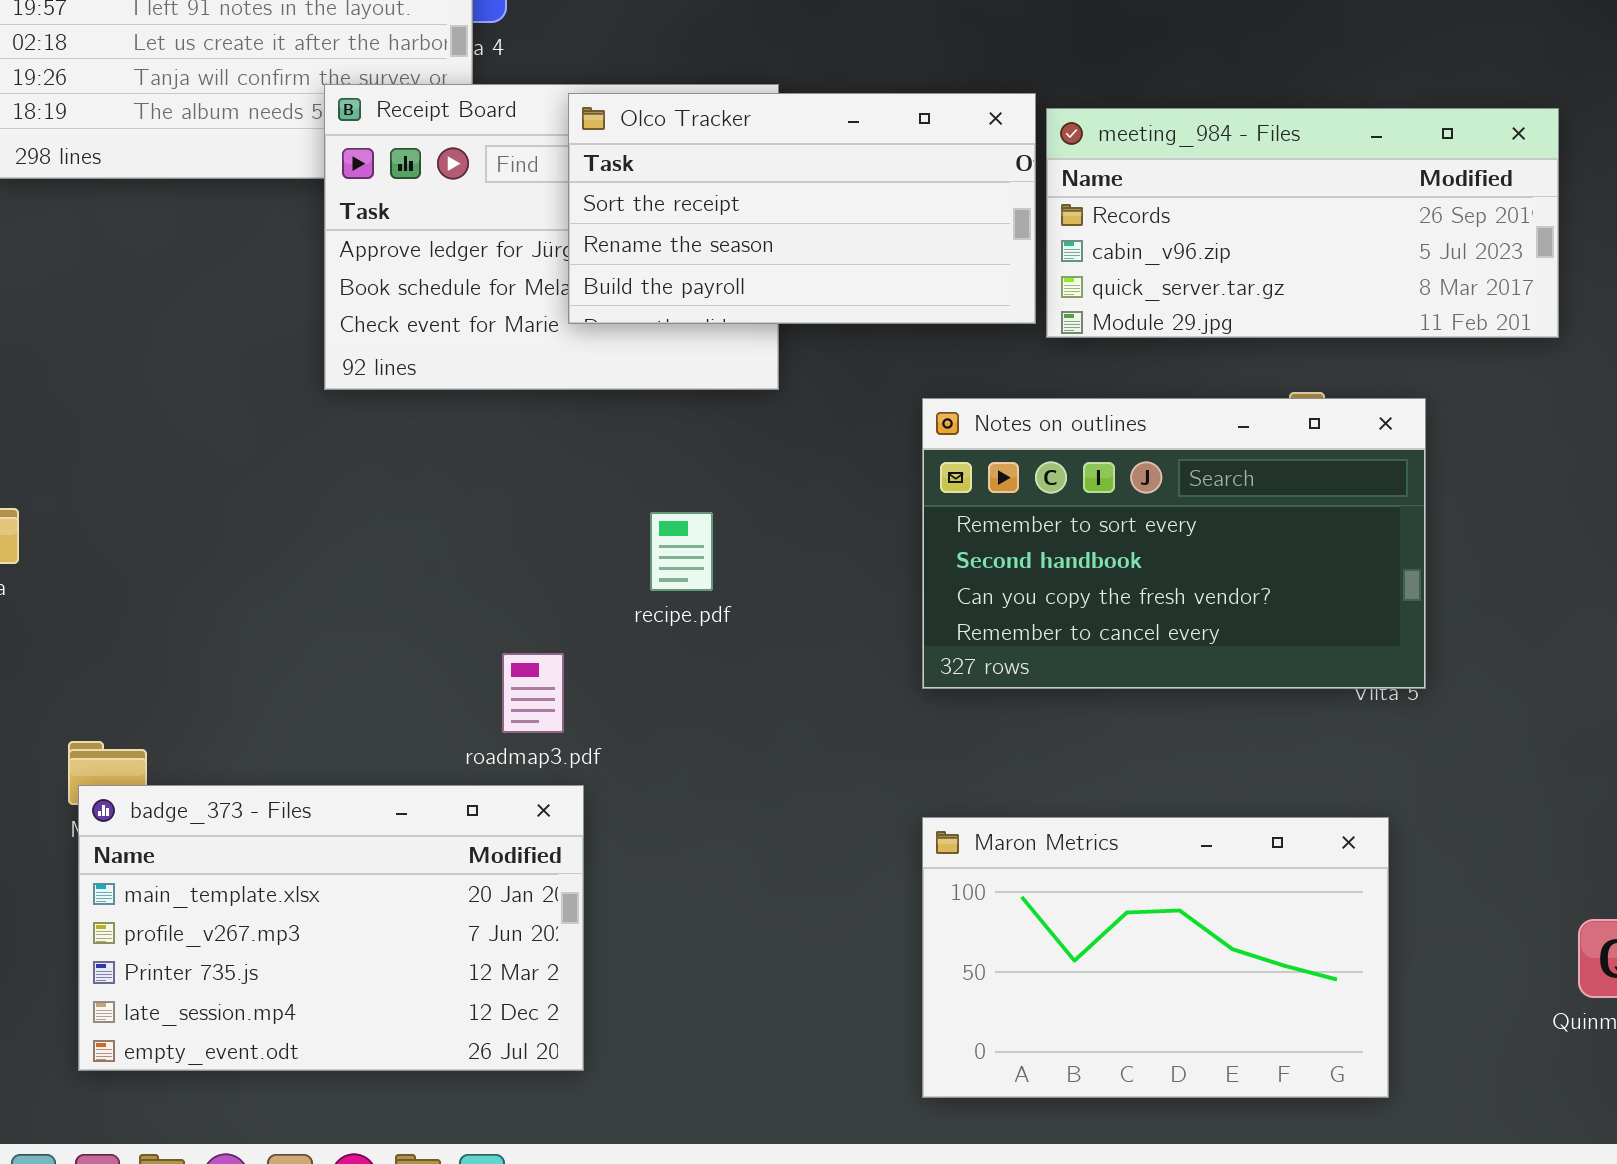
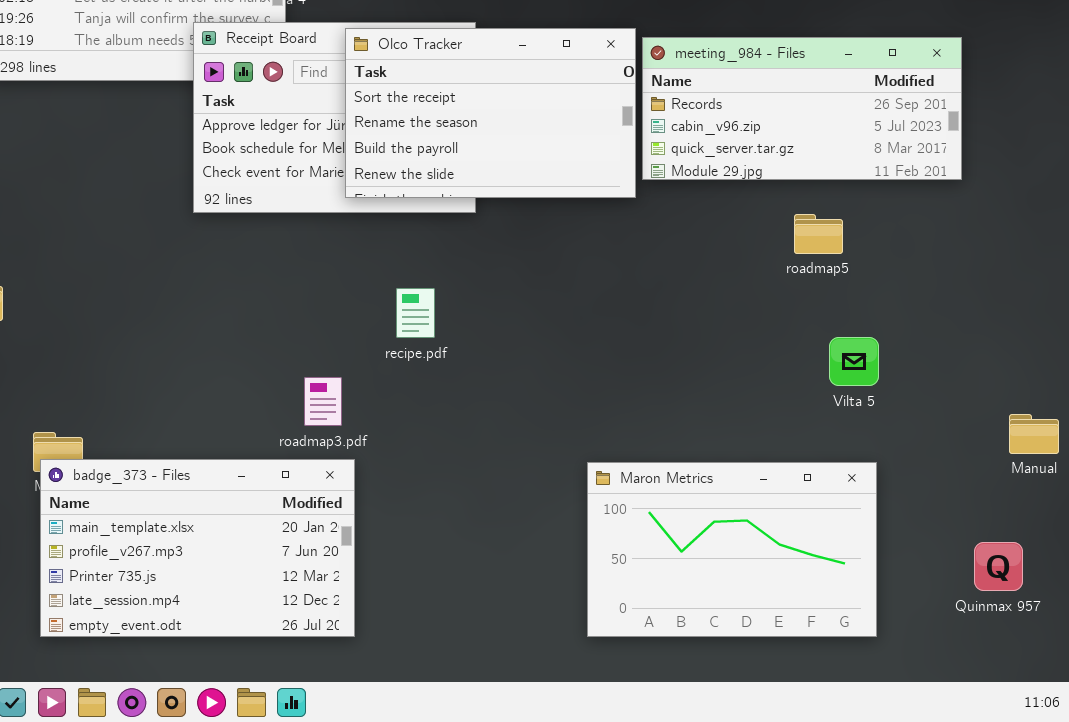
Olco Tracker: [568,93,1036,324] -> [345,28,636,198], resized
Notes on outlines: [922,398,1426,689] -> none, closed
Maron Metrics: [922,817,1389,1098] -> [587,462,877,637], moved

